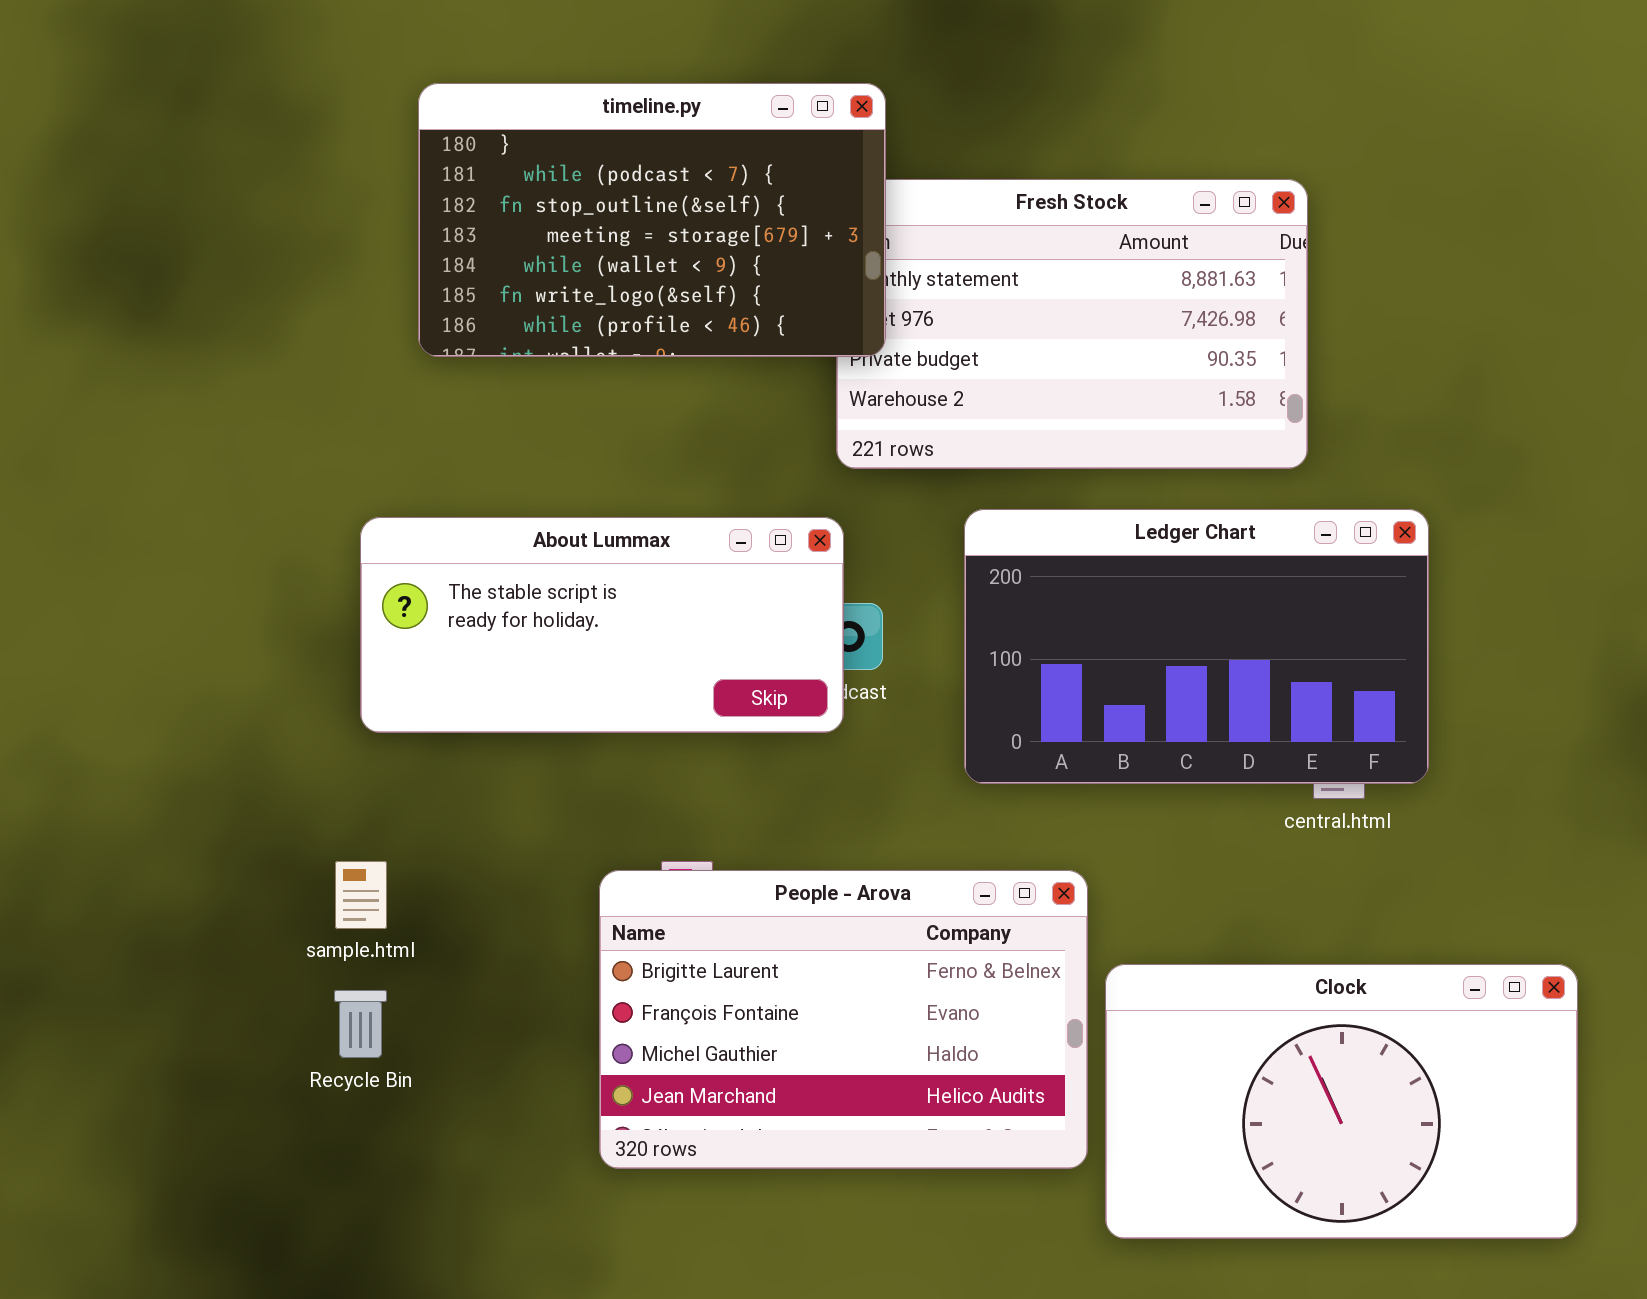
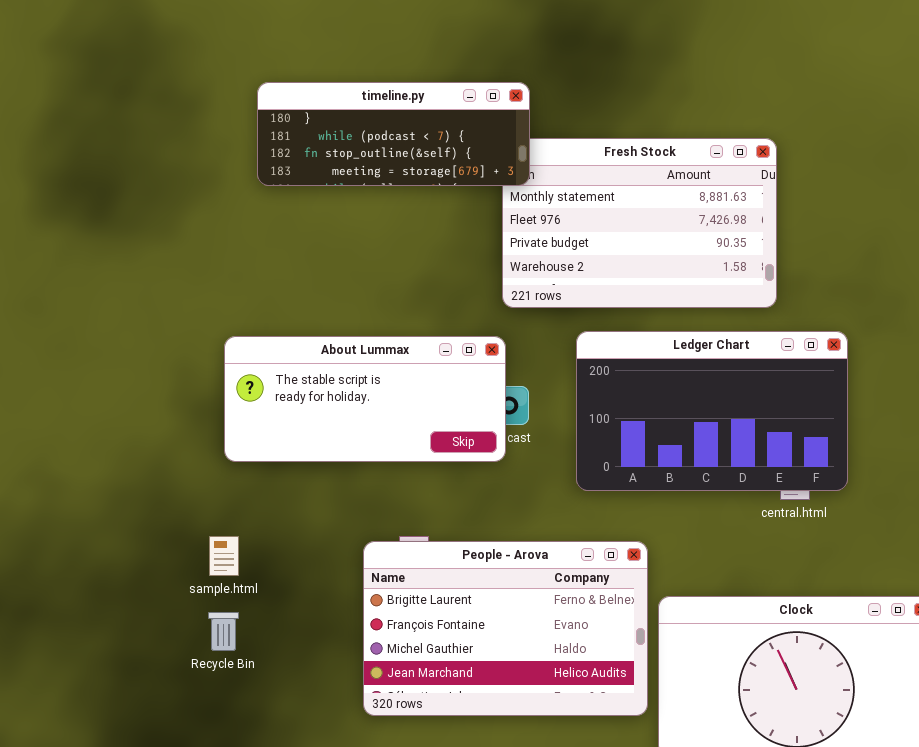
timeline.py: [418,83,886,357] -> [257,82,530,186], resized

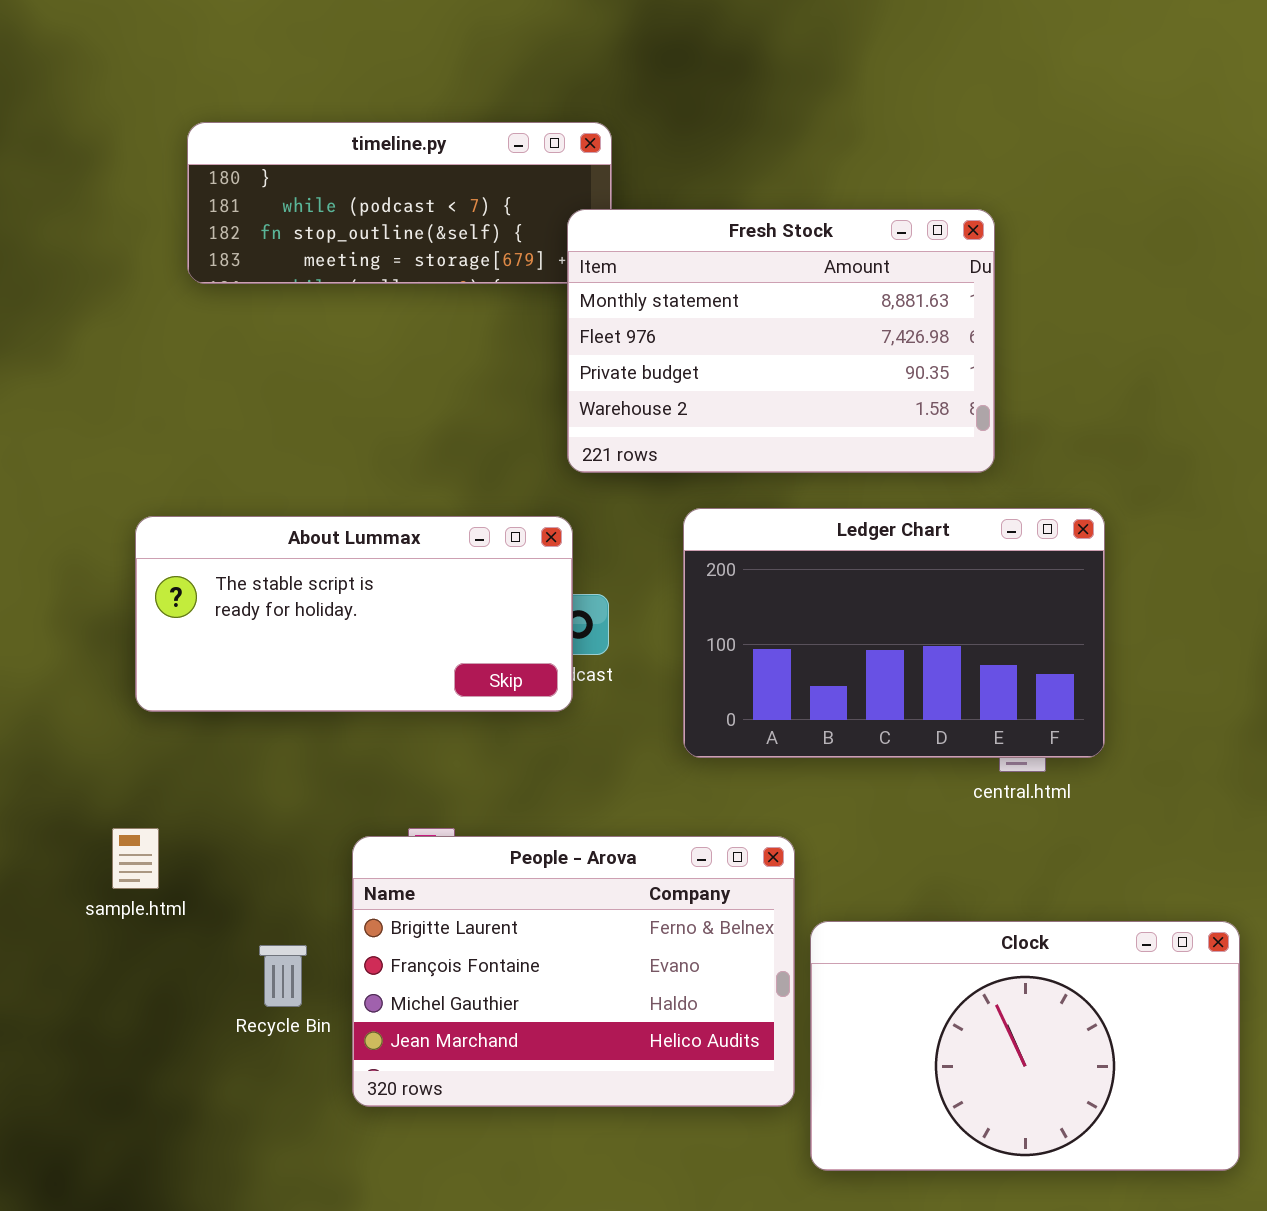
Fresh Stock: [502,138,777,308] -> [567,209,995,473], raised
Recycle Bin: [208,612,239,651] -> [259,945,307,1007], moved

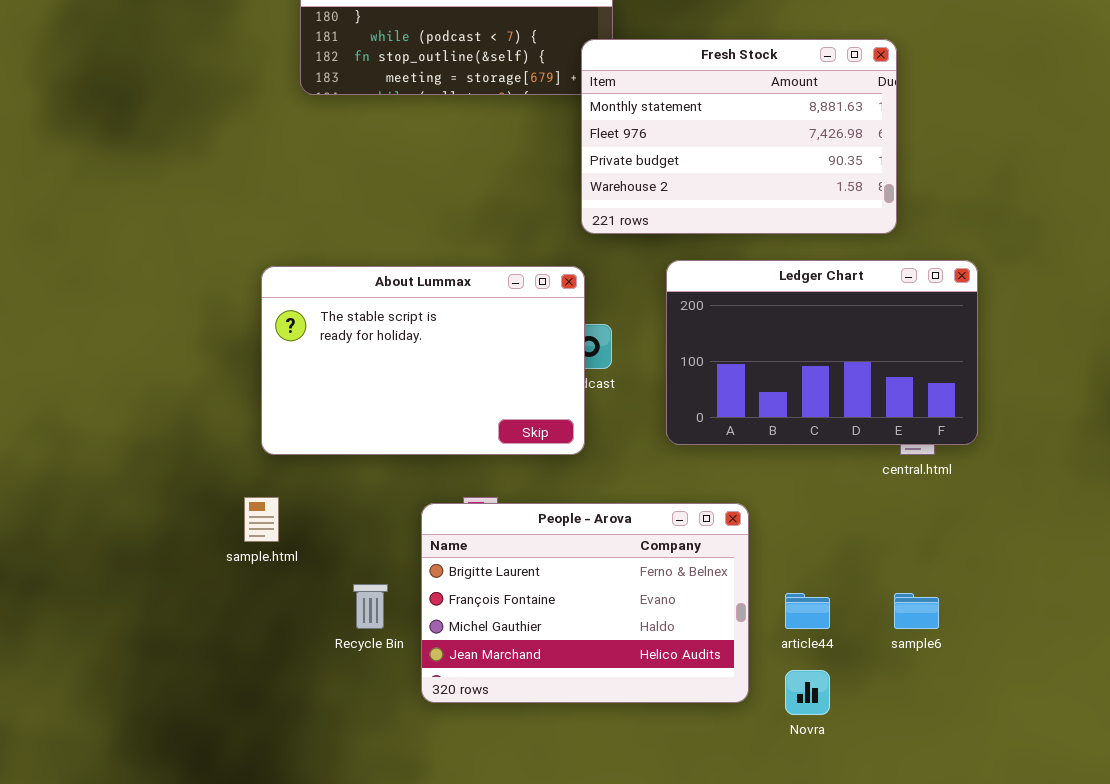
About Lummax: [135,516,573,712] -> [261,266,585,455], resized
Clock: [810,921,1240,1171] -> none, closed

